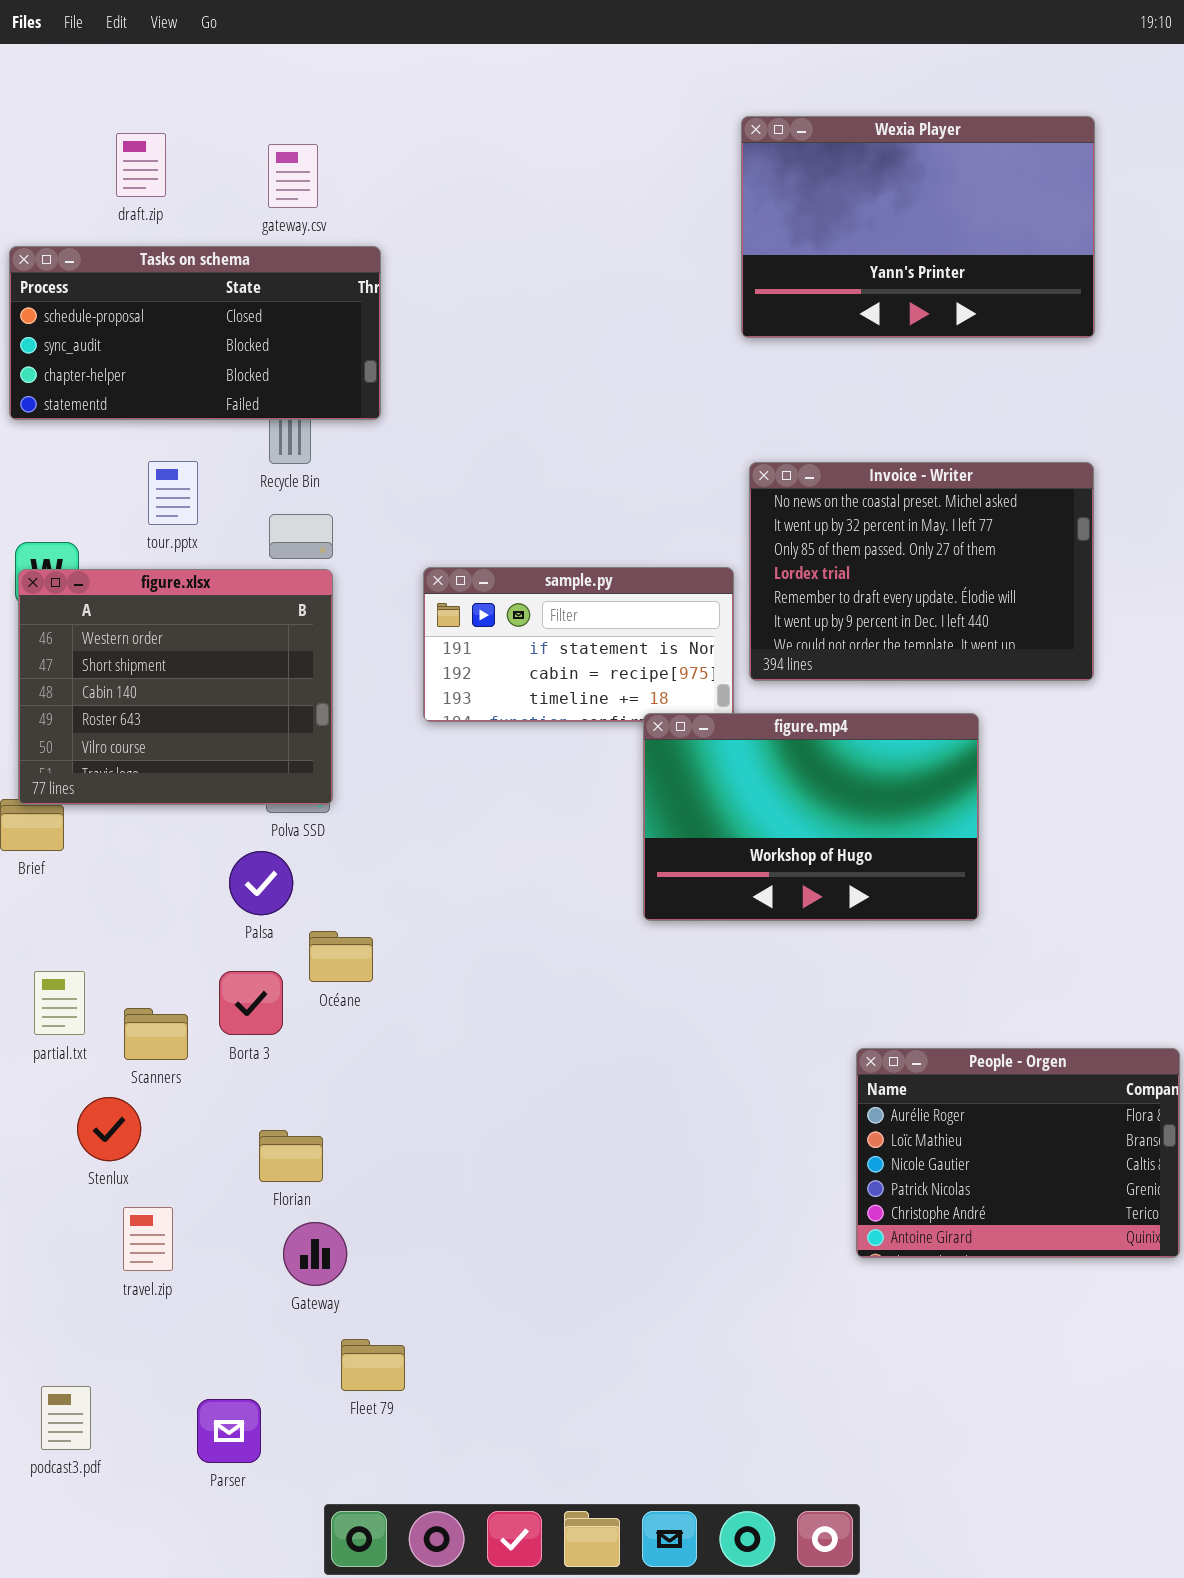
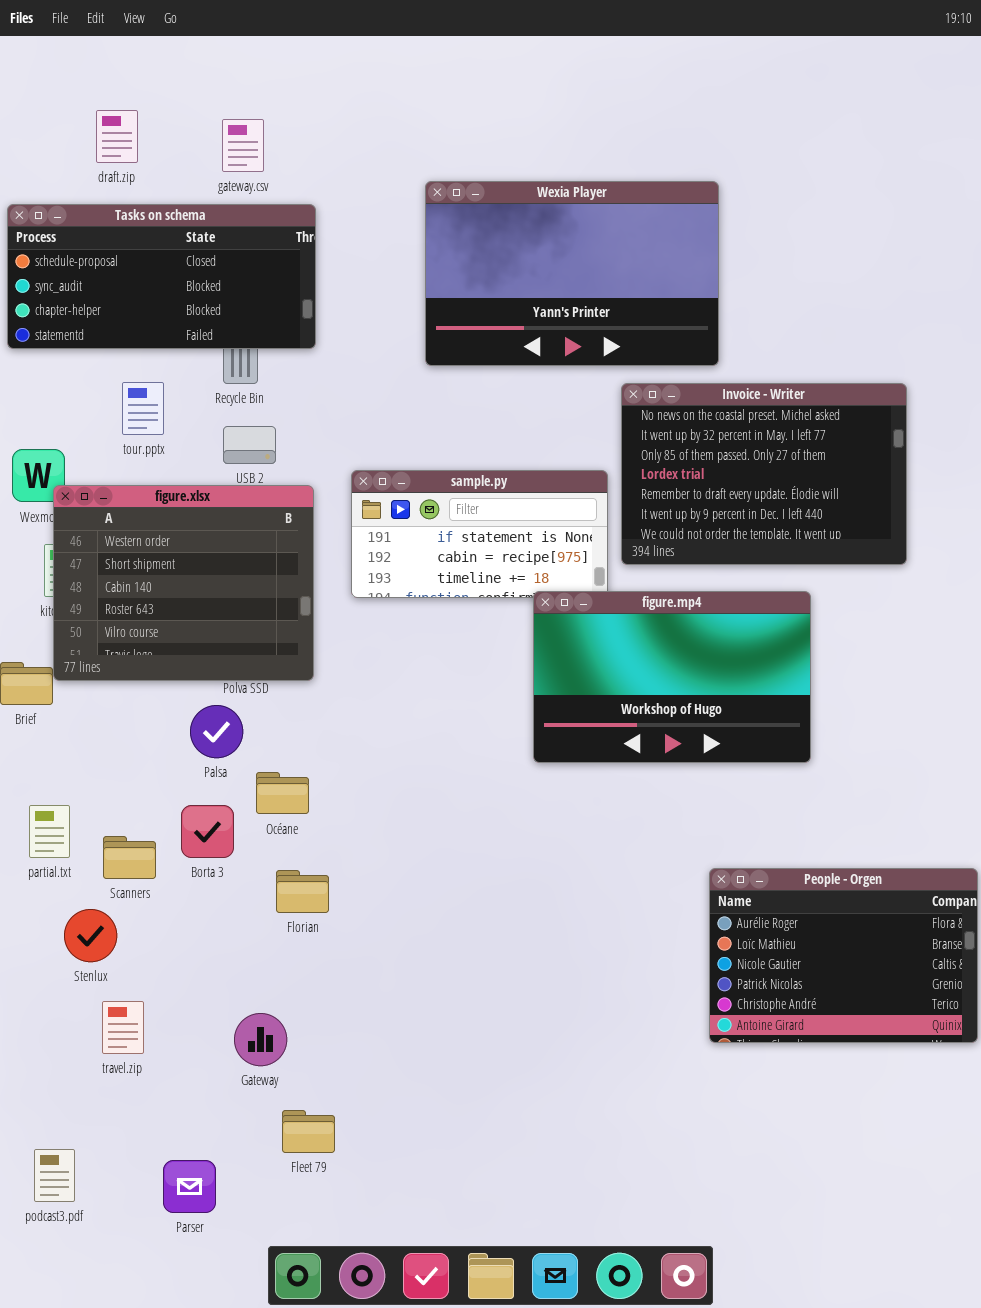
Wexia Player: [741,116,1095,338] -> [425,181,719,366], moved
figure.xlsx: [18,569,333,805] -> [53,485,314,681], moved
Florian: [259,1130,323,1182] -> [276,870,329,913], moved

